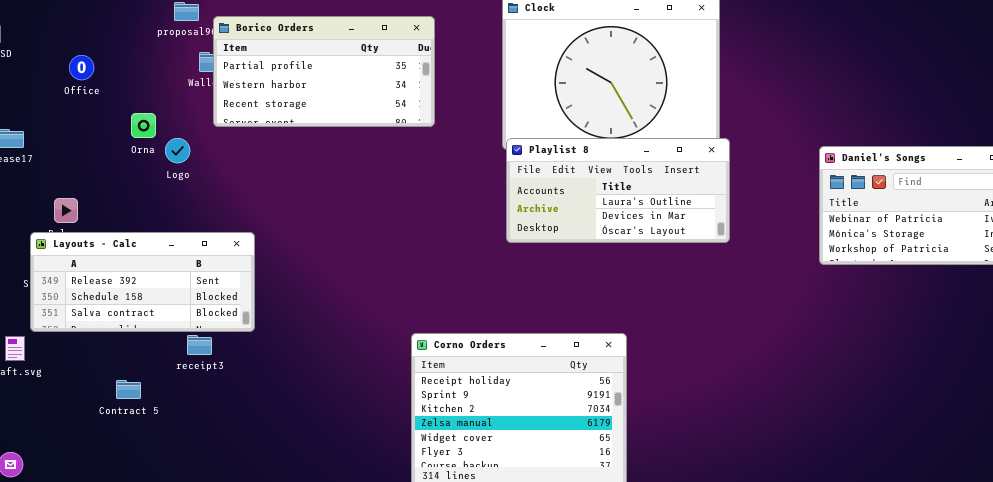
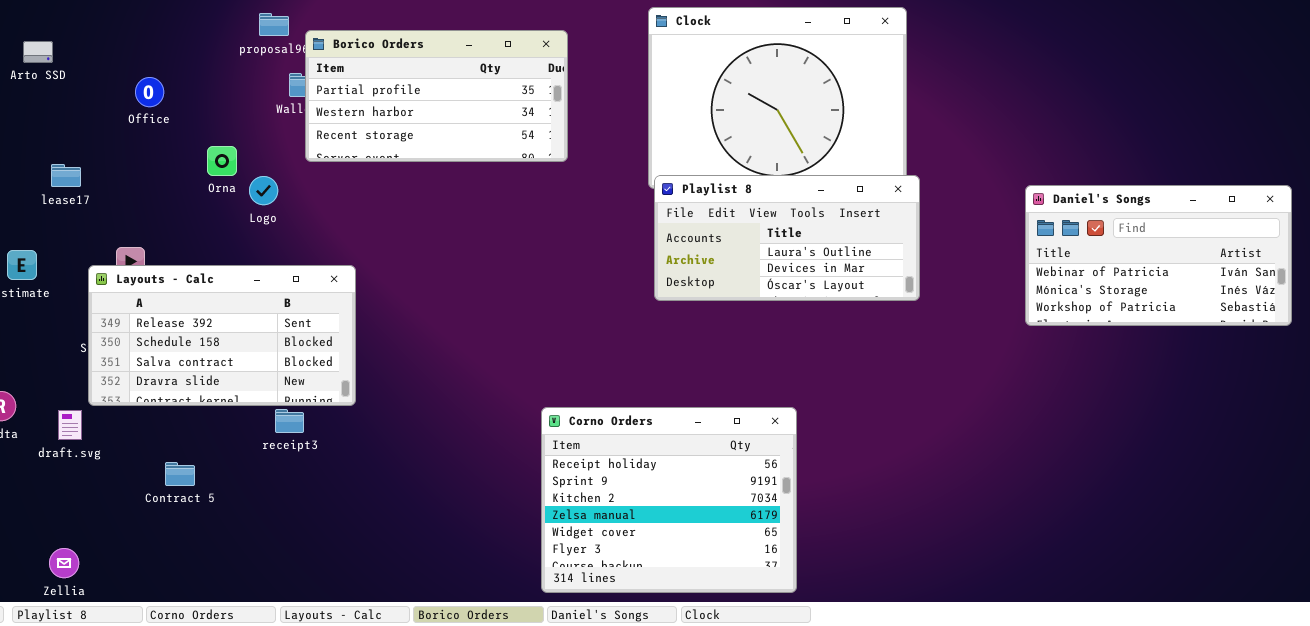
Layouts - Calc: [30,232,255,332] -> [88,265,356,406], resized
Contract 5: [116,380,141,399] -> [165,462,195,486], moved

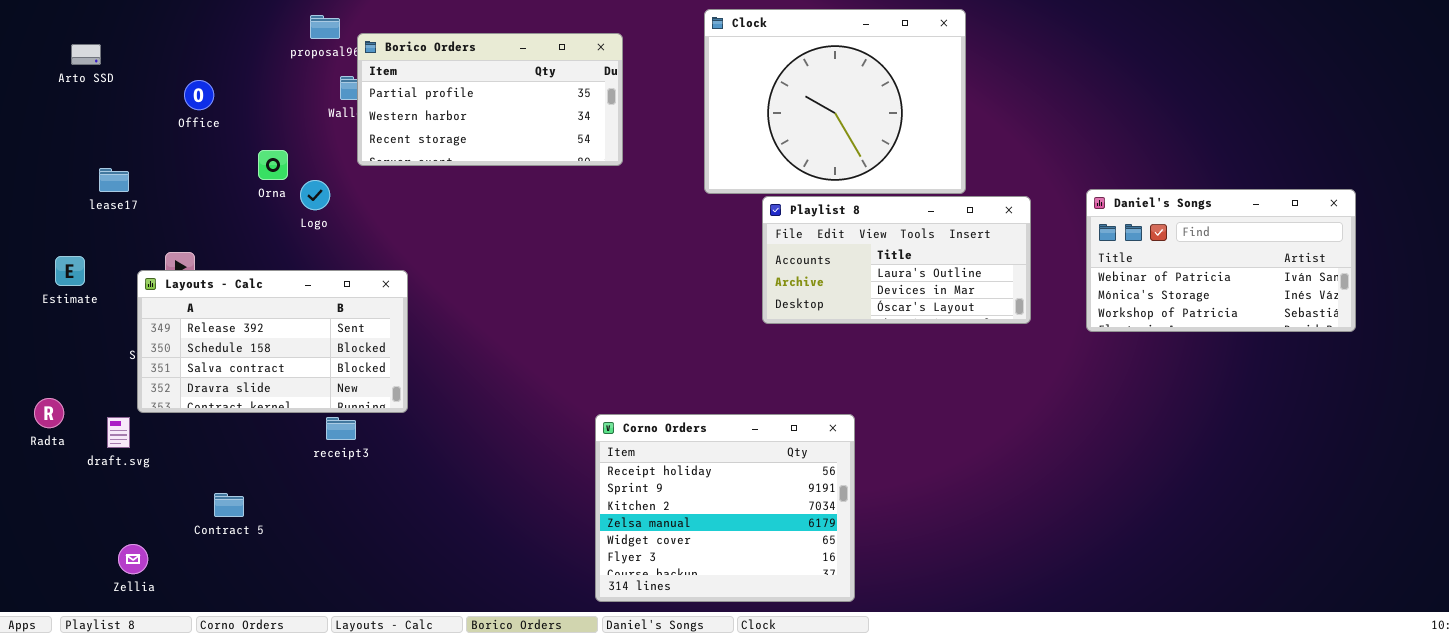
Playlist 8: [654,175,920,301] -> [762,196,1031,324], moved
Contract 5: [165,462,195,486] -> [214,493,244,517], moved
Zellia: [49,548,79,578] -> [118,544,148,574], moved

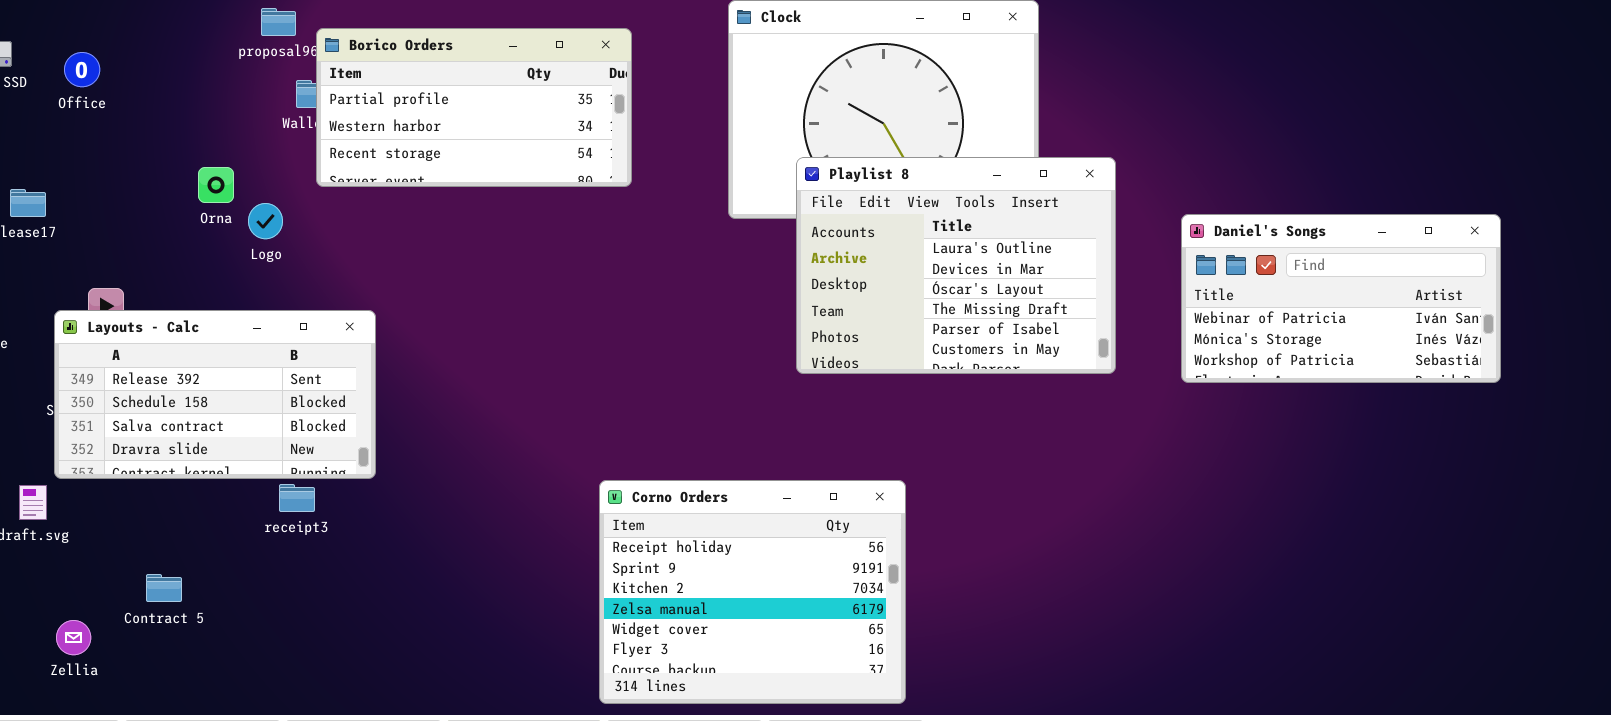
Office: [184,80,214,110] -> [64,52,100,87], moved
Playlist 8: [762,196,1031,324] -> [796,157,1116,374], resized
Zellia: [118,544,148,574] -> [56,620,91,655], moved

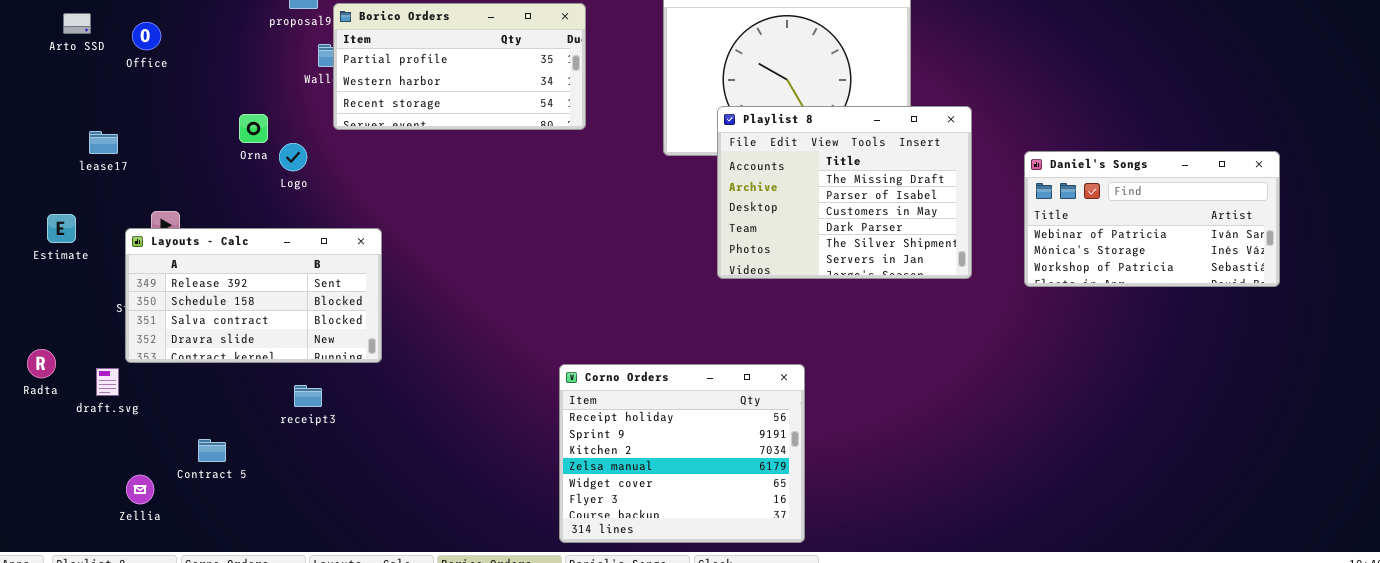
Playlist 8: [796,157,1116,374] -> [717,106,972,279], scrolled down 3 rows
receipt3: [279,484,315,512] -> [294,385,322,407], moved

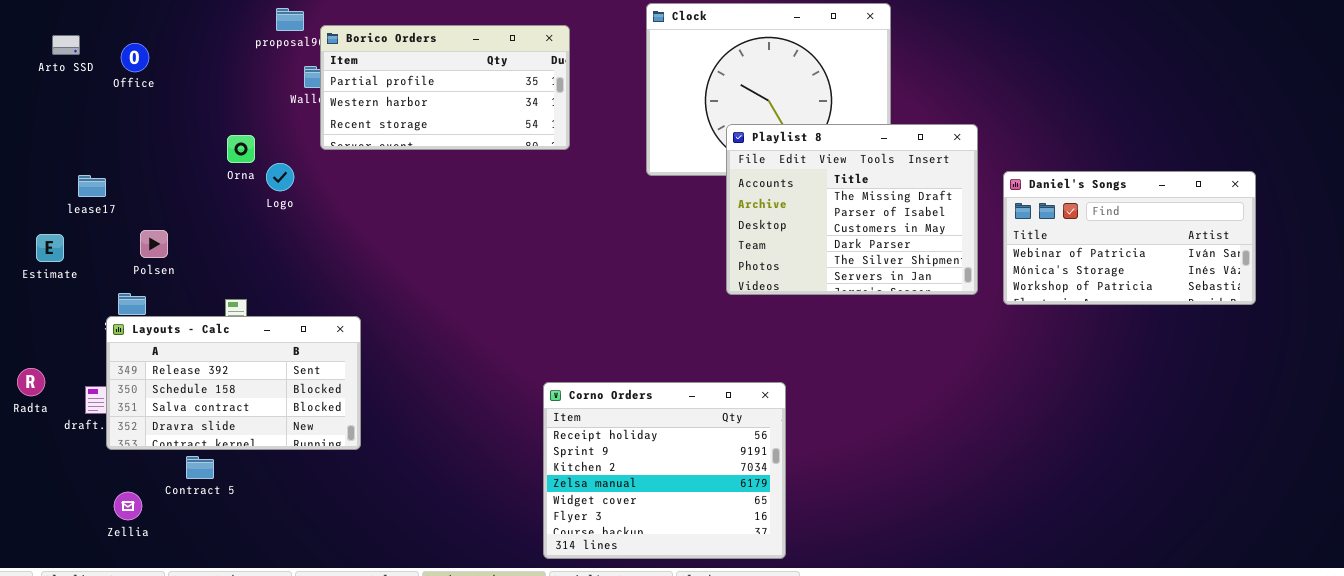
Playlist 8: [717,106,972,279] -> [726,124,978,295], moved
lease17: [89,131,118,154] -> [78,175,106,197], moved
Layouts - Calc: [125,228,382,363] -> [106,316,361,450], moved

